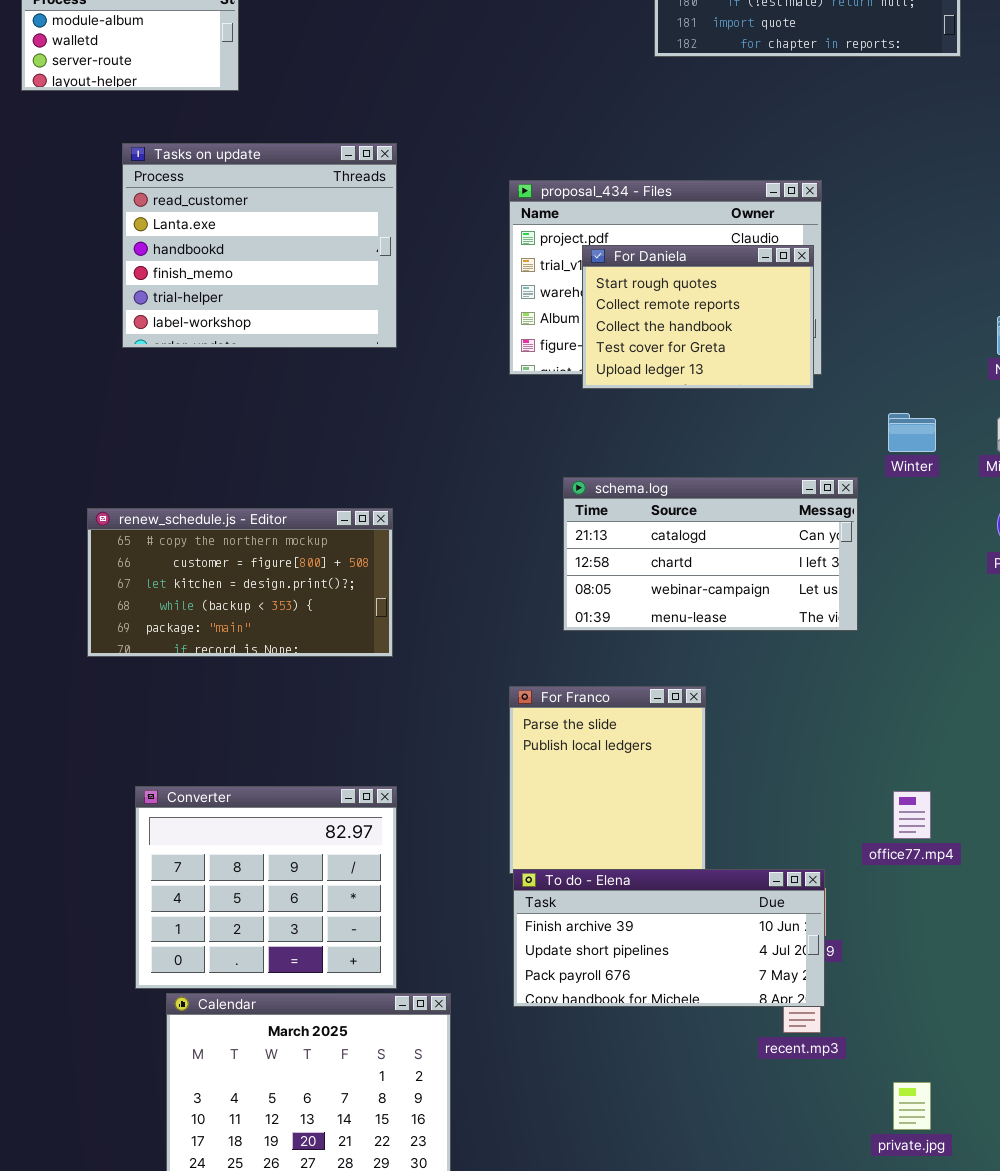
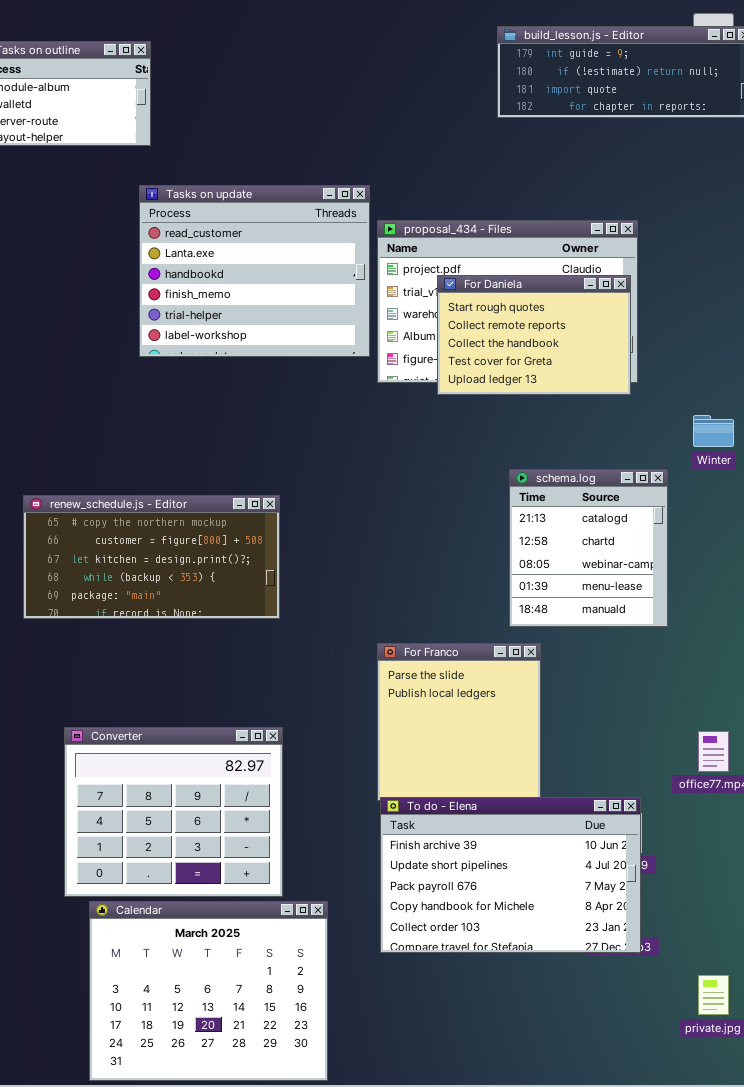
Tasks on update: [122,143,397,348] -> [139,185,370,357], moved
schema.log: [563,477,858,631] -> [509,469,668,627], resized
To do - Elena: [513,869,825,1007] -> [380,797,641,953], resized

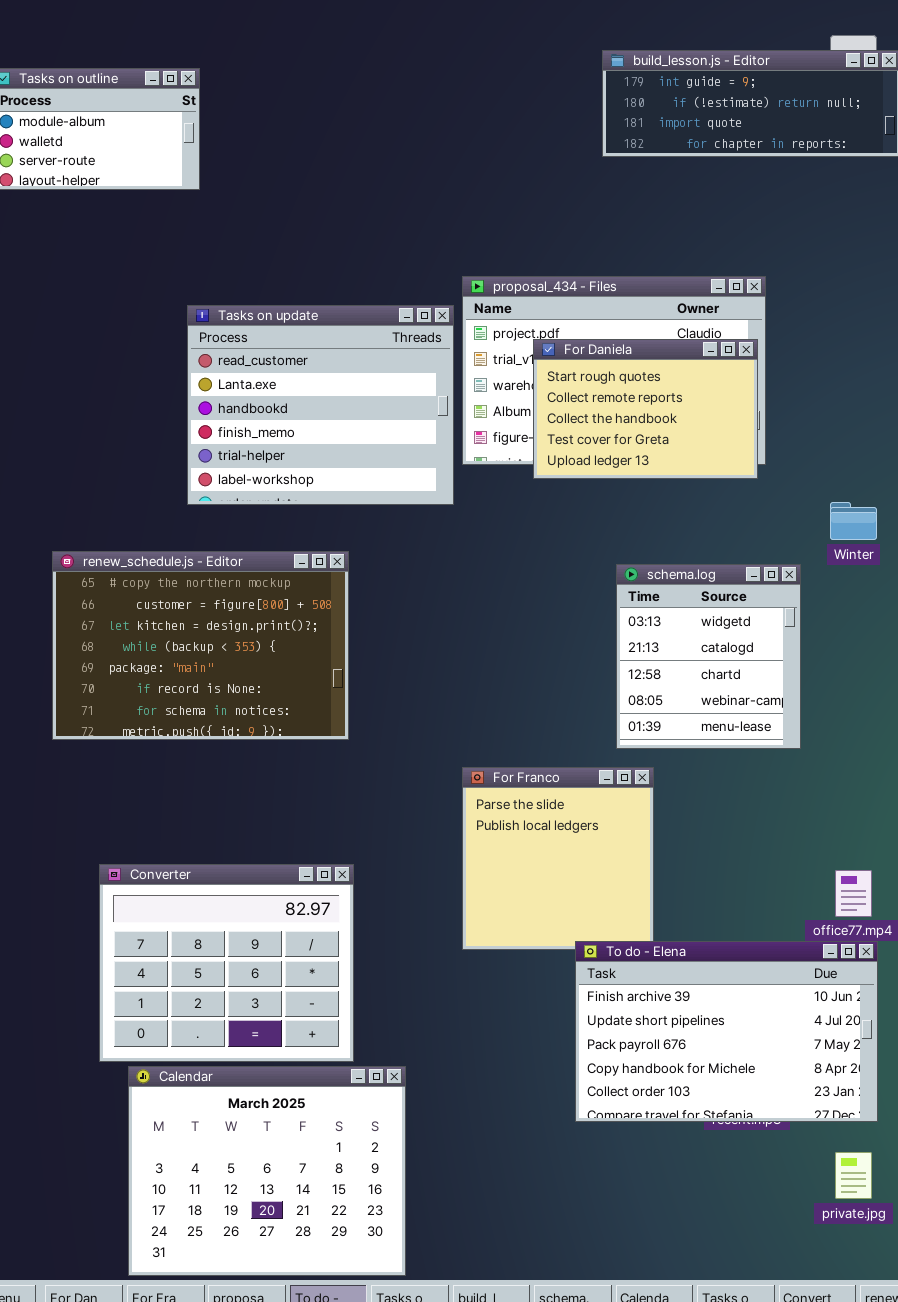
Tasks on update: [139,185,370,357] -> [187,305,454,505], moved
schema.log: [509,469,668,627] -> [616,564,801,749], scrolled up 1 row
renew_schedule.js - Editor: [23,495,280,619] -> [52,551,349,740], resized
To do - Elena: [380,797,641,953] -> [575,941,878,1122], moved

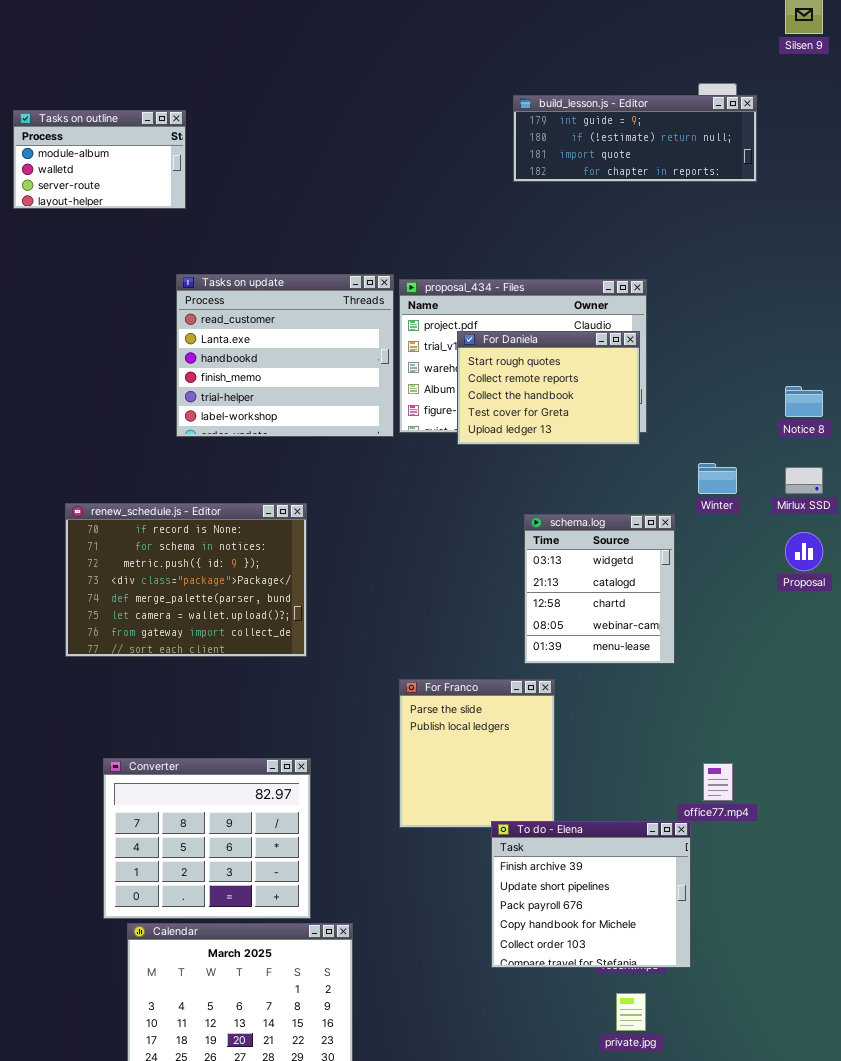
Tasks on update: [187,305,454,505] -> [176,274,394,437], moved
renew_schedule.js - Editor: [52,551,349,740] -> [65,503,307,657], scrolled down 5 rows
To do - Elena: [575,941,878,1122] -> [491,821,691,968], resized
private.jpg: [835,1152,872,1199] -> [616,993,646,1031], moved

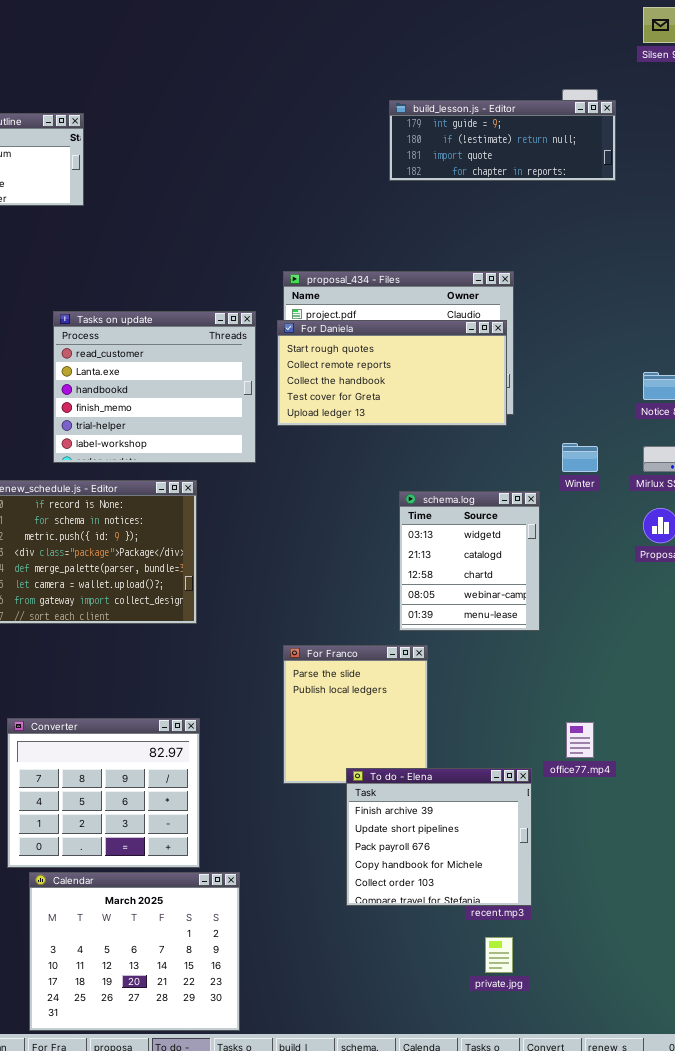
Tasks on update: [176,274,394,437] -> [53,311,256,463], moved
For Daniela: [457,331,640,445] -> [277,320,507,426], resized
To do - Elena: [491,821,691,968] -> [346,768,532,906], moved

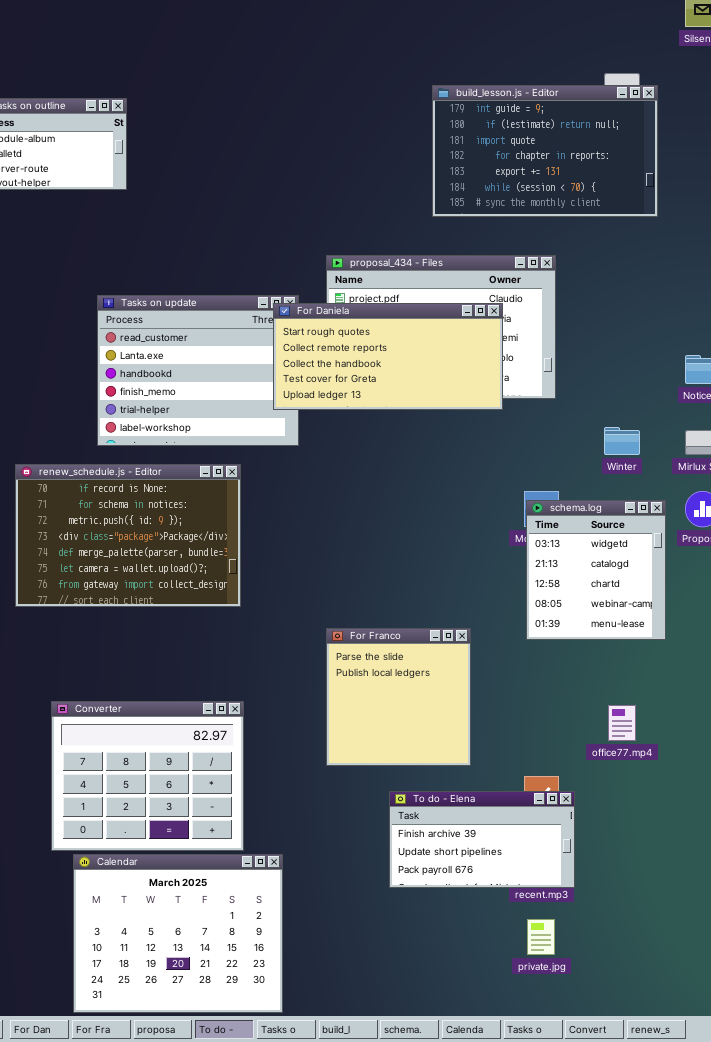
build_lesson.js - Editor: [389,100,616,181] -> [432,85,658,217], resized
For Daniela: [277,320,507,426] -> [273,303,503,410], moved
schema.log: [399,491,540,631] -> [526,500,666,640], moved
To do - Elena: [346,768,532,906] -> [389,791,575,888], resized

